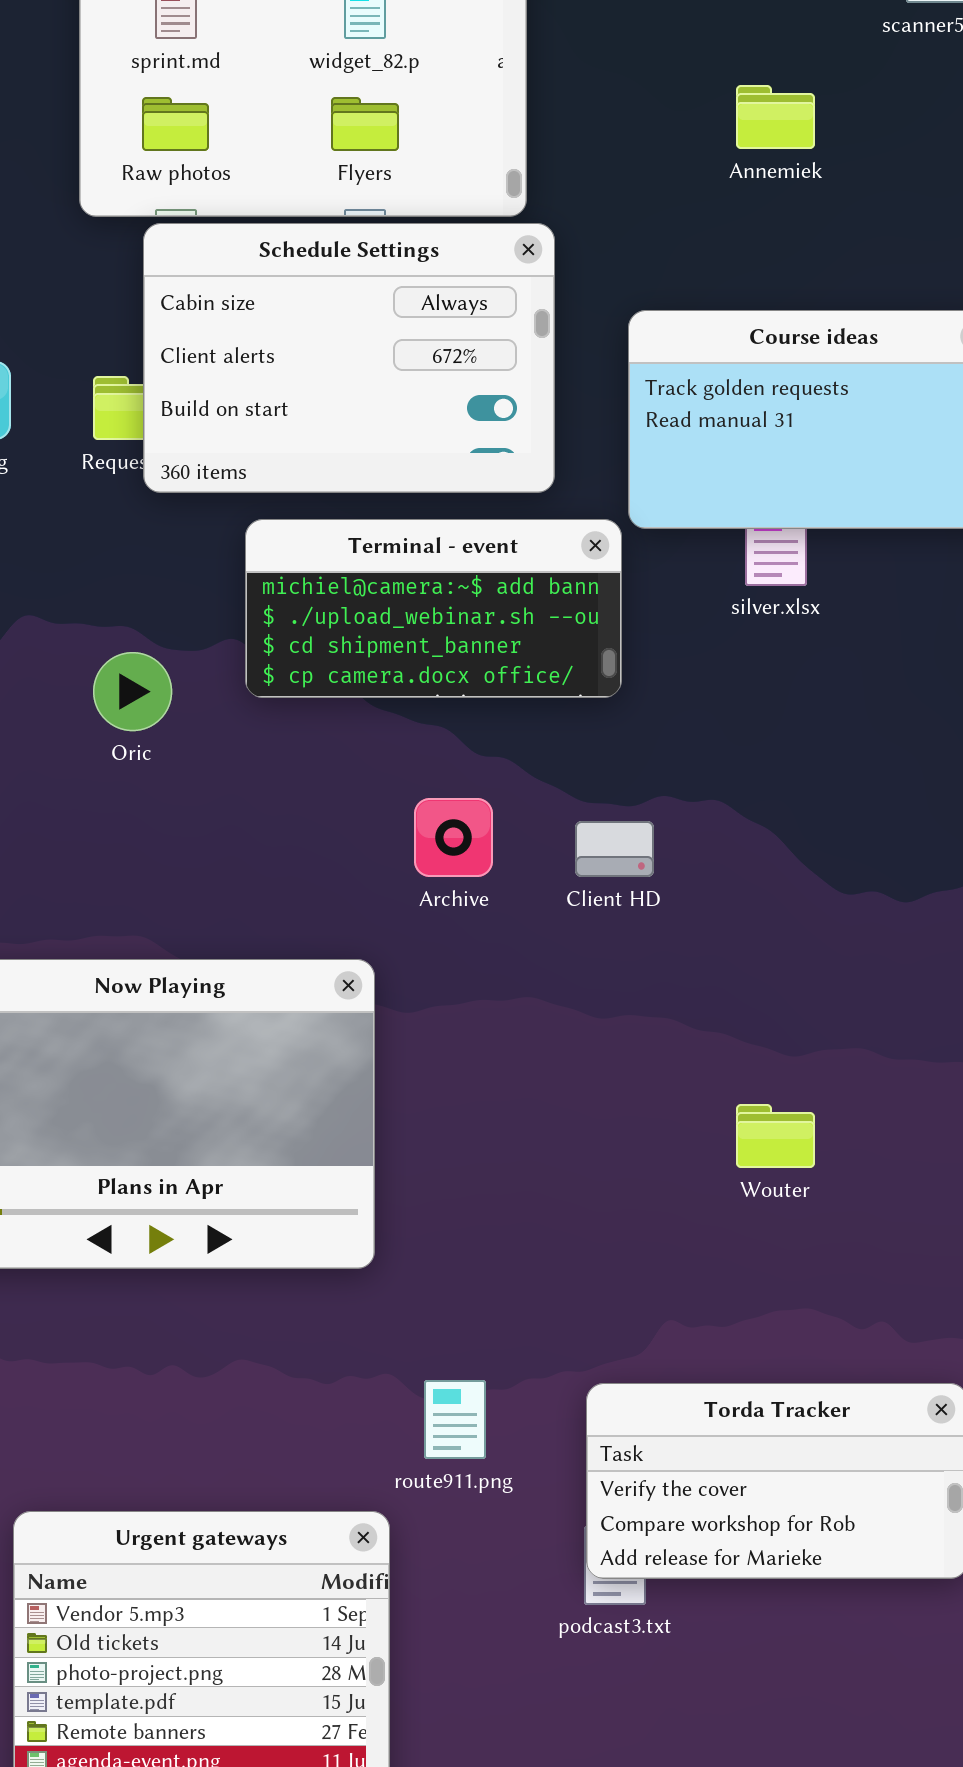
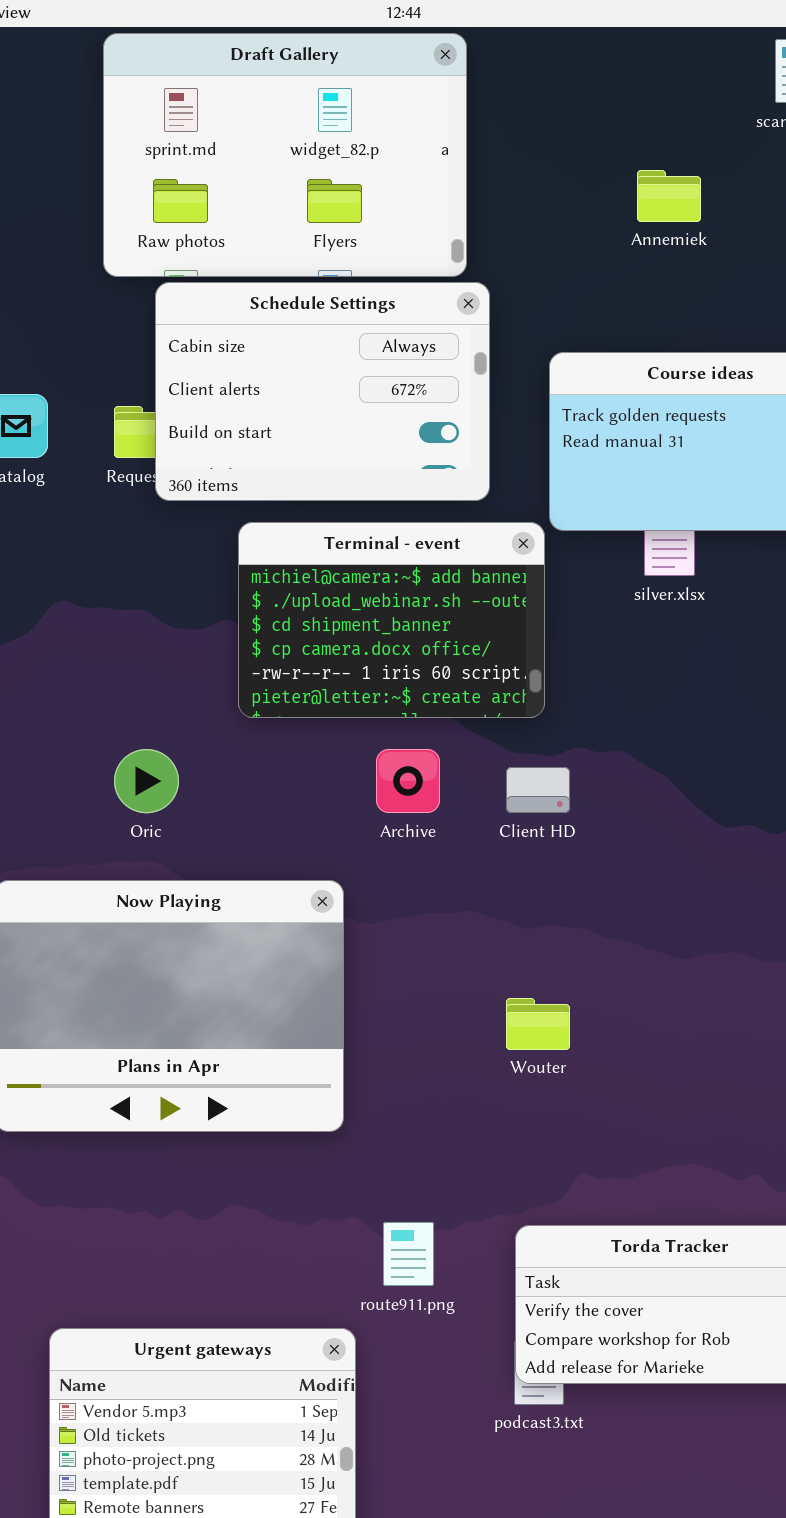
Terminal - event: [245,519,622,698] -> [238,522,545,718], resized
Oric: [93,652,172,731] -> [114,749,179,813], moved
Wouter: [736,1104,815,1168] -> [506,998,570,1050], moved

